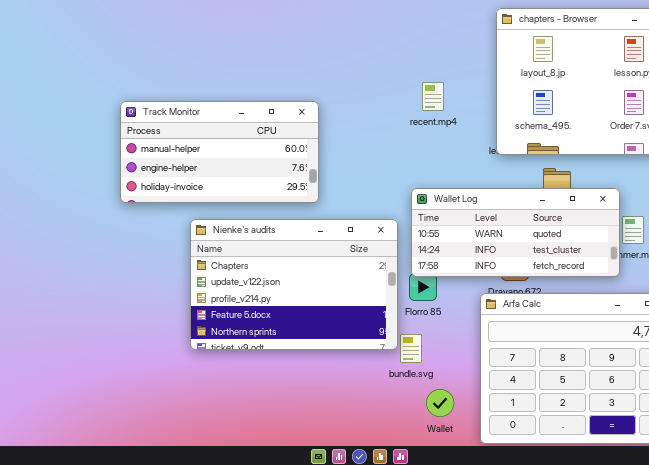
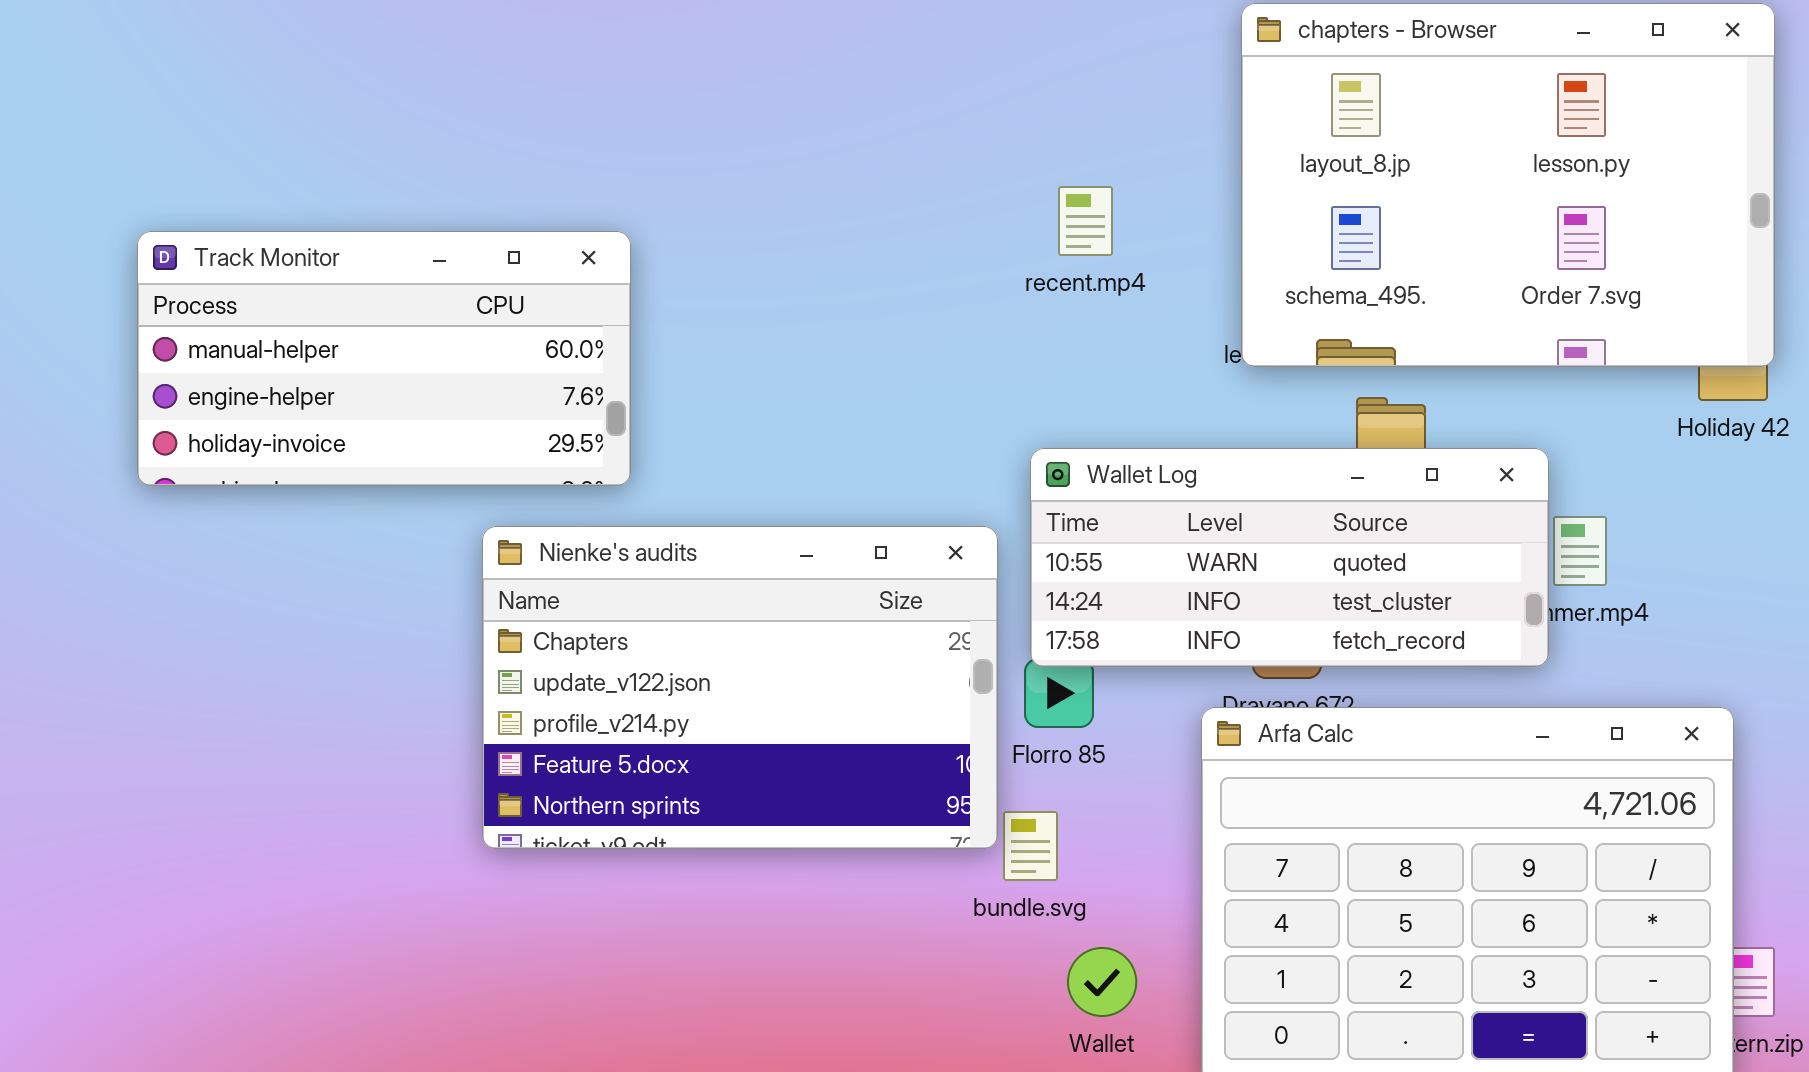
Track Monitor: [120,101,319,203] -> [137,231,631,486], moved

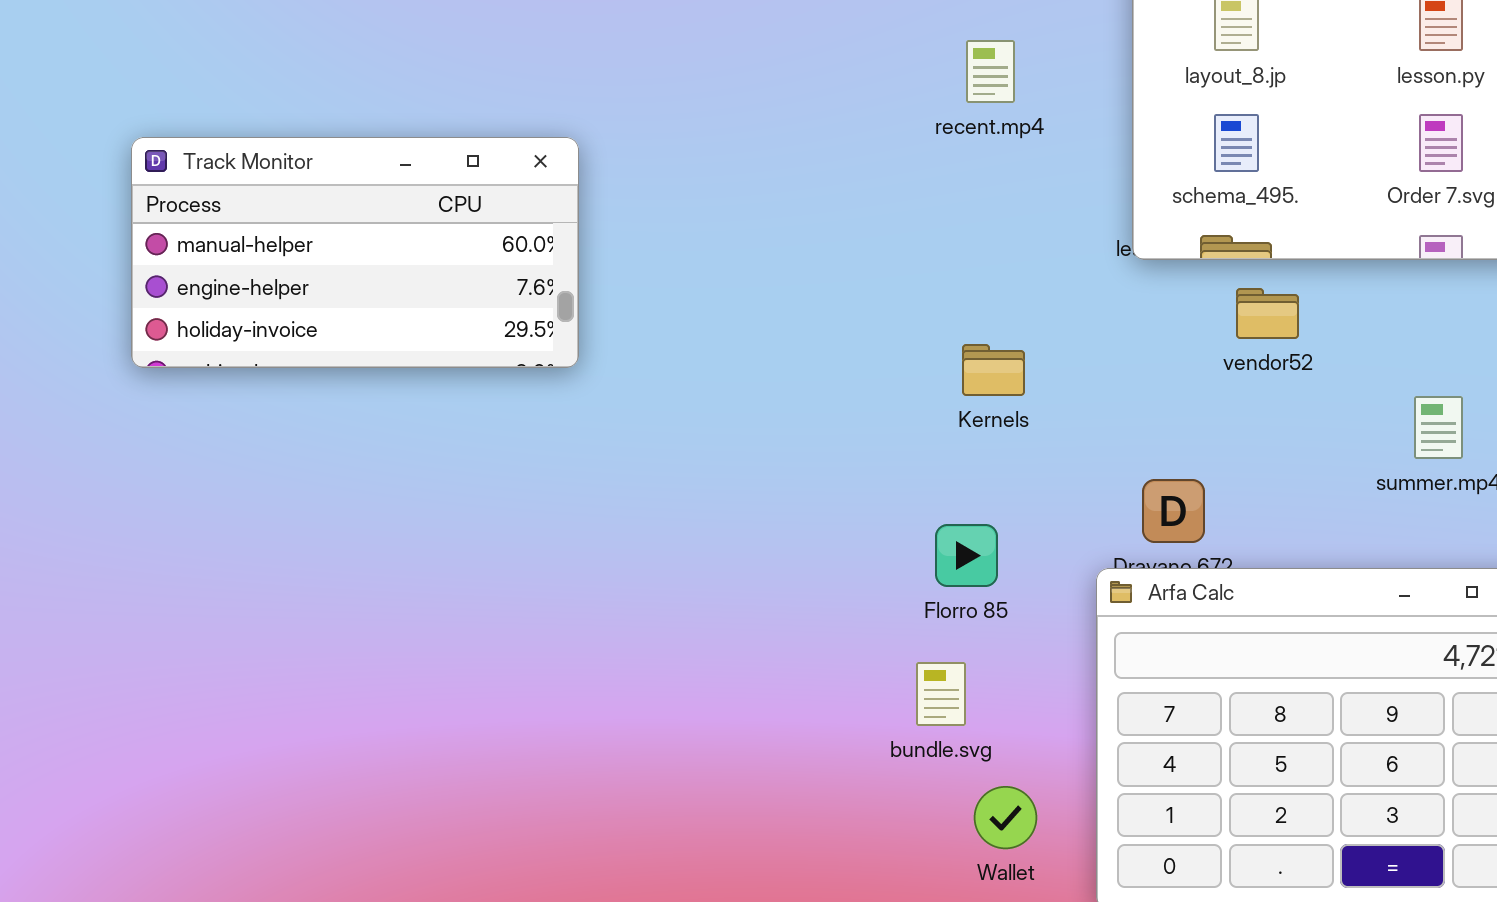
recent.mp4: [1058,186,1113,256] -> [966,40,1015,103], moved
Wallet Log: [1030,448,1549,667] -> none, closed
Nienke's audits: [482,526,998,849] -> none, closed

